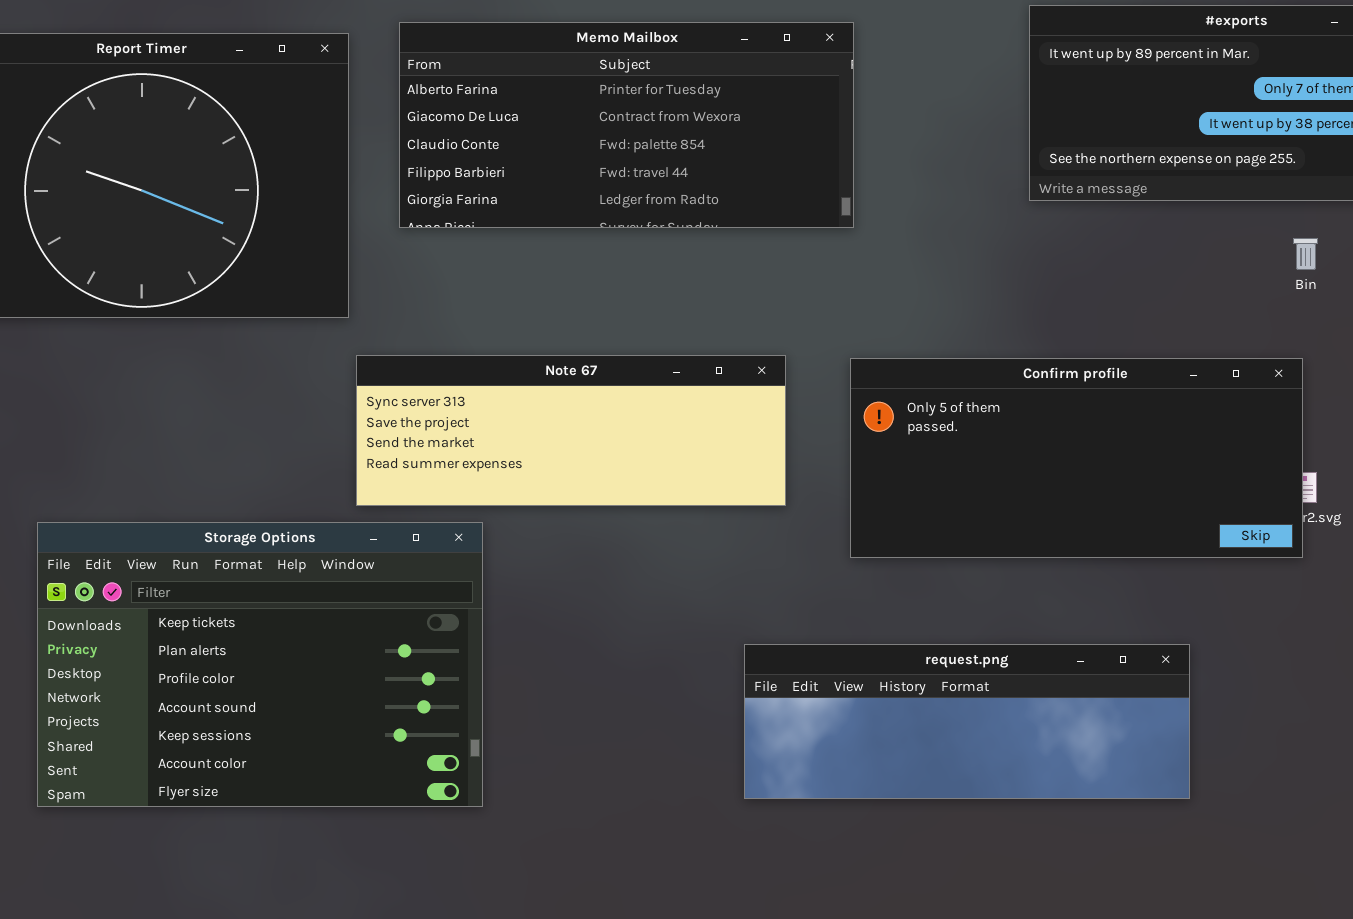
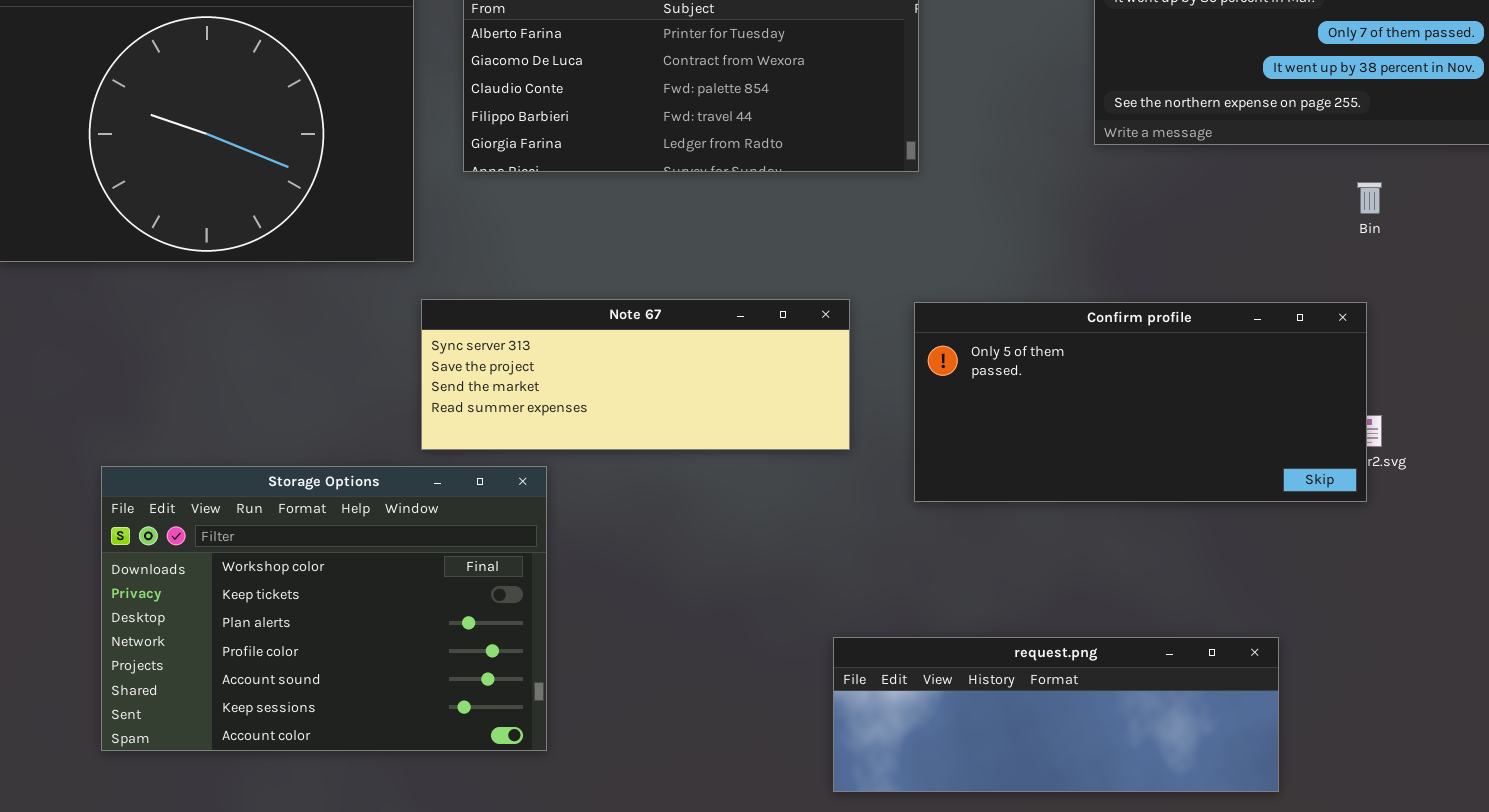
Storage Options: [37,522,483,807] -> [101,466,547,751], scrolled up 1 row
request.png: [744,644,1190,799] -> [833,637,1279,792], moved

